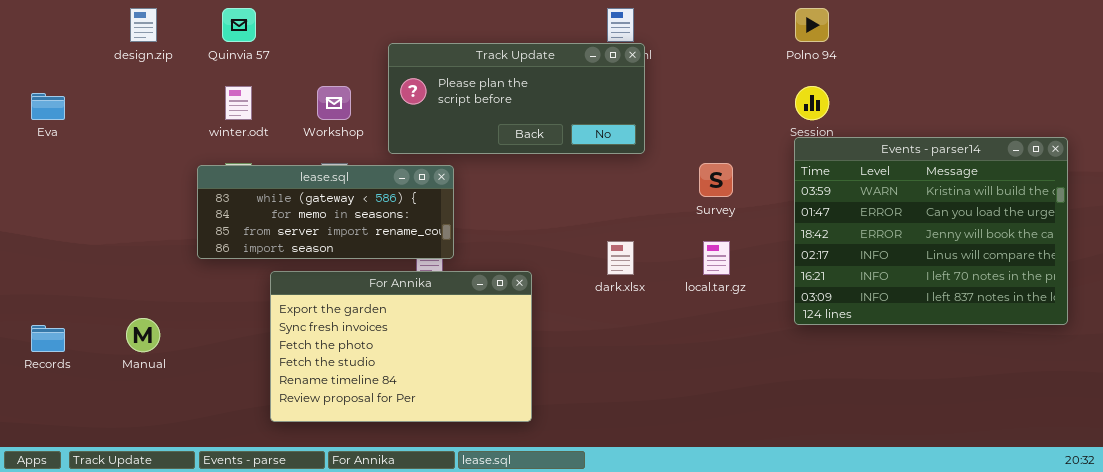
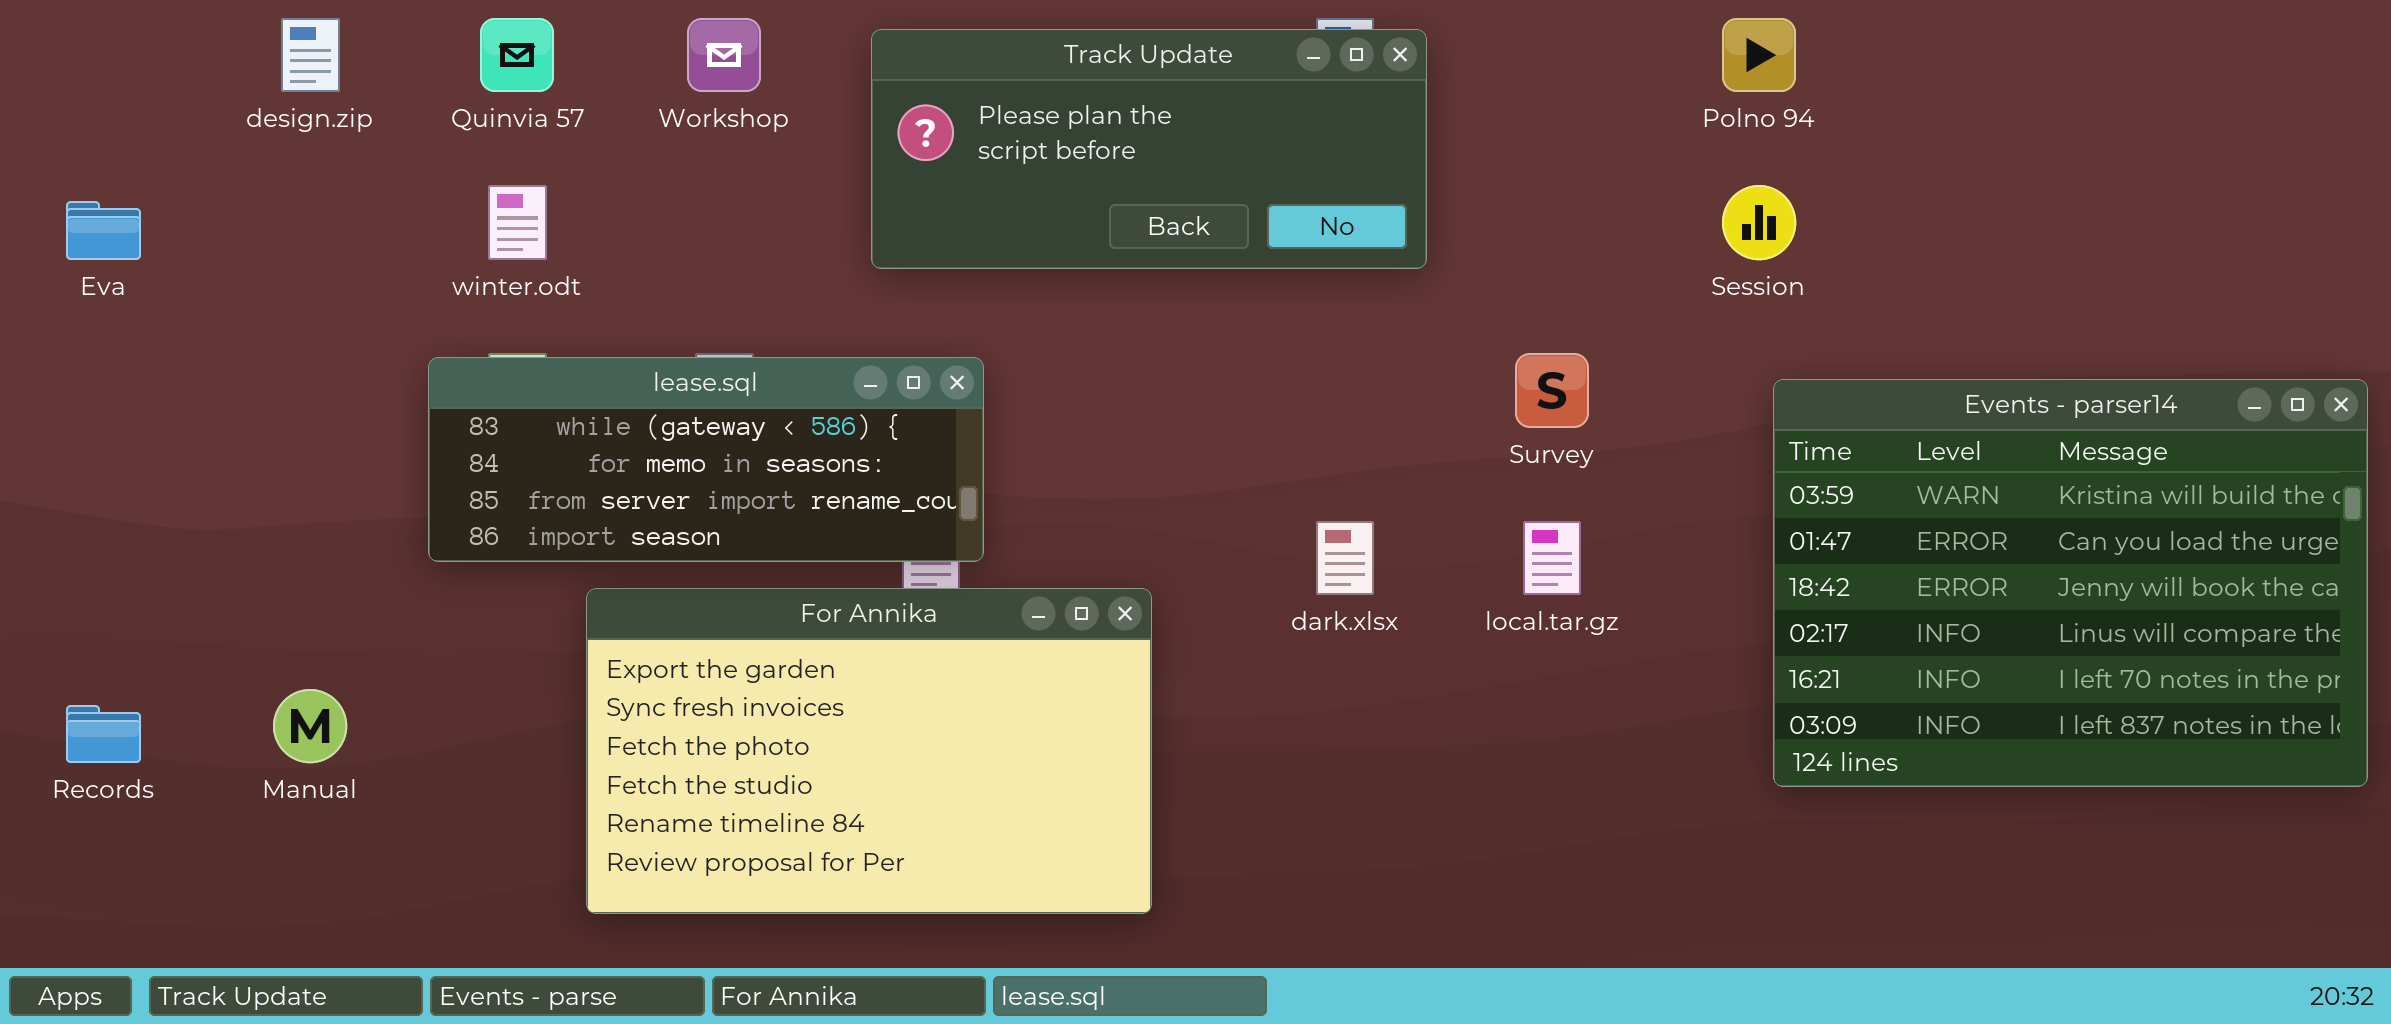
Track Update: [388,43,645,154] -> [871,29,1427,269], moved
Workshop: [317,86,351,120] -> [687,18,761,92], moved
Events - parser14: [794,137,1068,325] -> [1773,379,2368,787], moved

